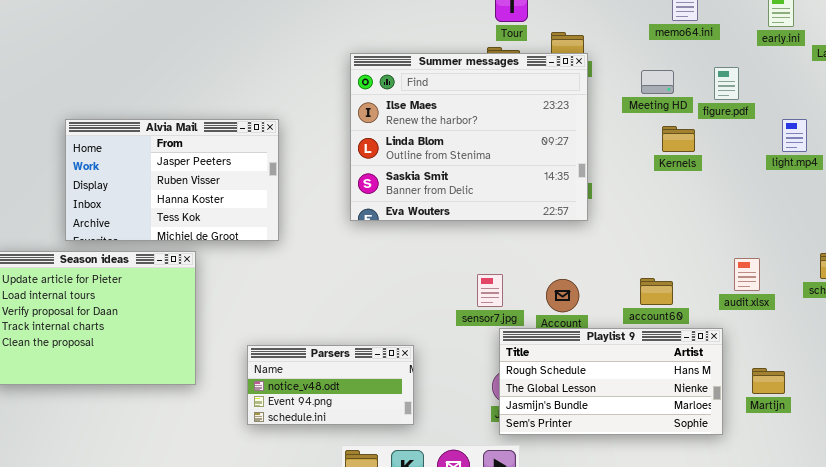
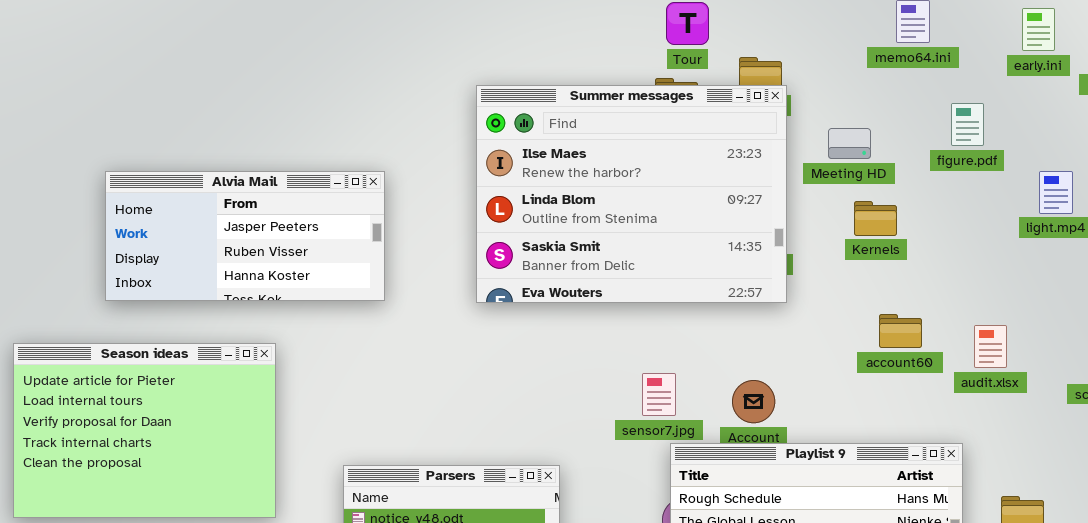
Meeting HD: [641,70,674,94] -> [828,128,871,159], moved
Alvia Mail: [65,119,279,241] -> [105,171,385,301], resized
Kernels: [662,126,695,152] -> [854,201,897,236], moved
audit.xlsx: [734,258,760,291] -> [974,325,1007,368], moved
account60: [640,278,673,305] -> [879,314,922,348], moved

